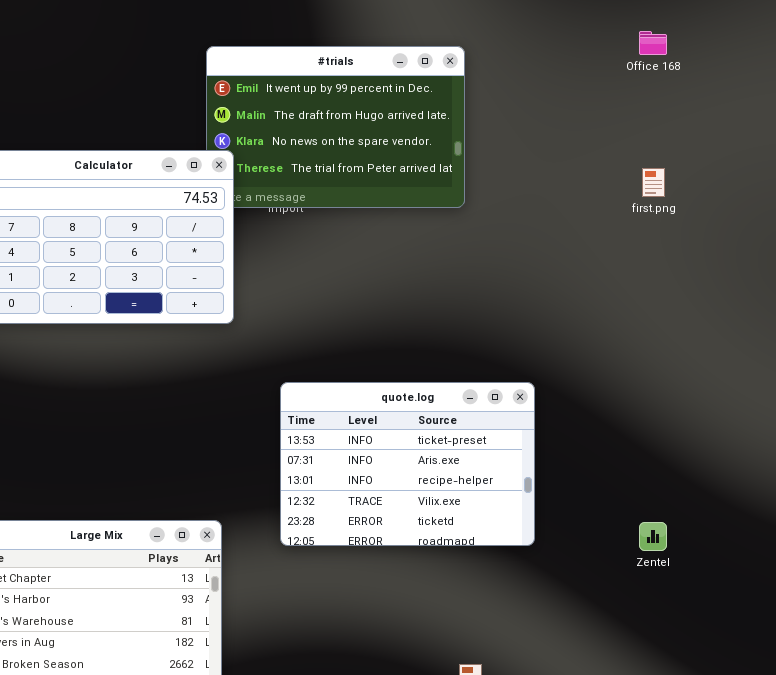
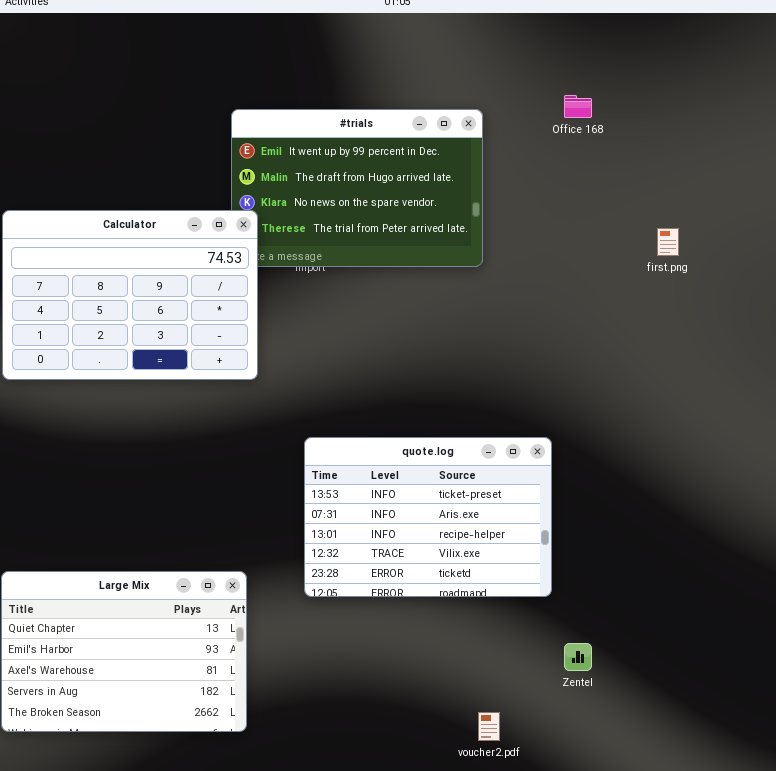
Office 168: [639,31,667,55] -> [564,95,592,118], moved
Zentel: [639,522,667,551] -> [564,643,592,671], moved

